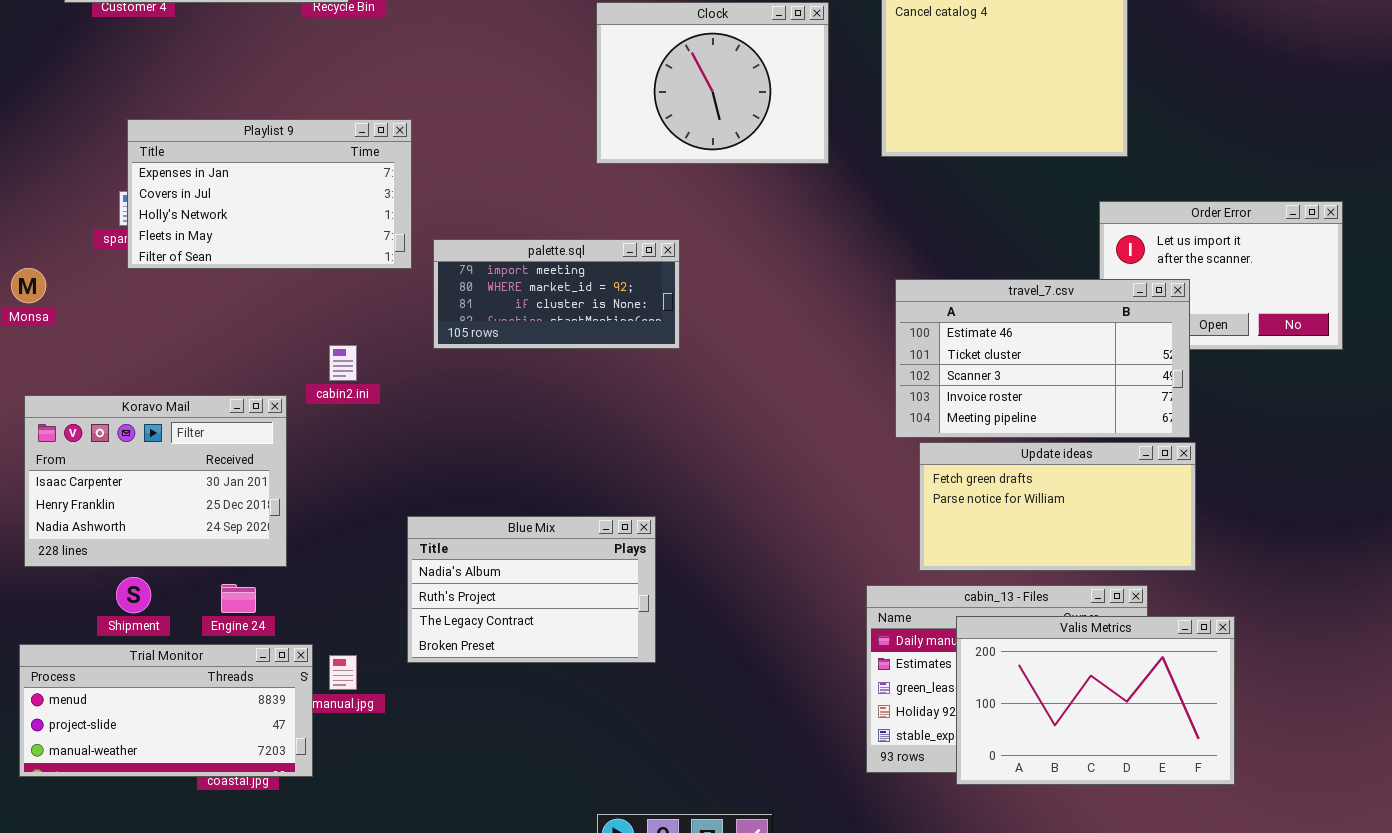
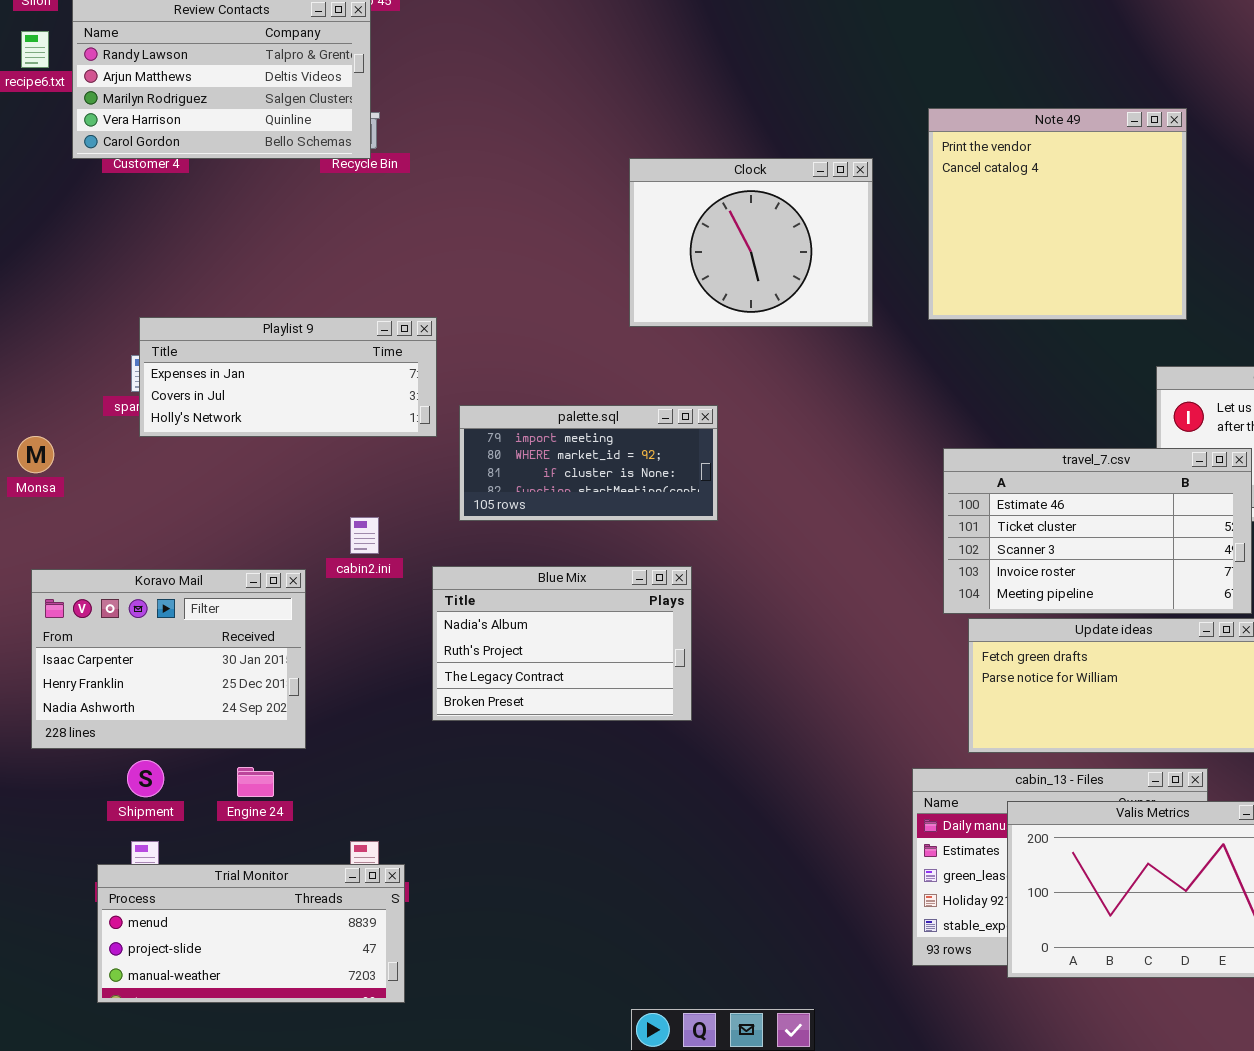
Playlist 9: [127,119,412,269] -> [139,317,437,437], resized
Blue Mix: [407,516,656,663] -> [432,566,692,721], moved
Trial Monitor: [19,644,313,777] -> [97,864,405,1003], moved

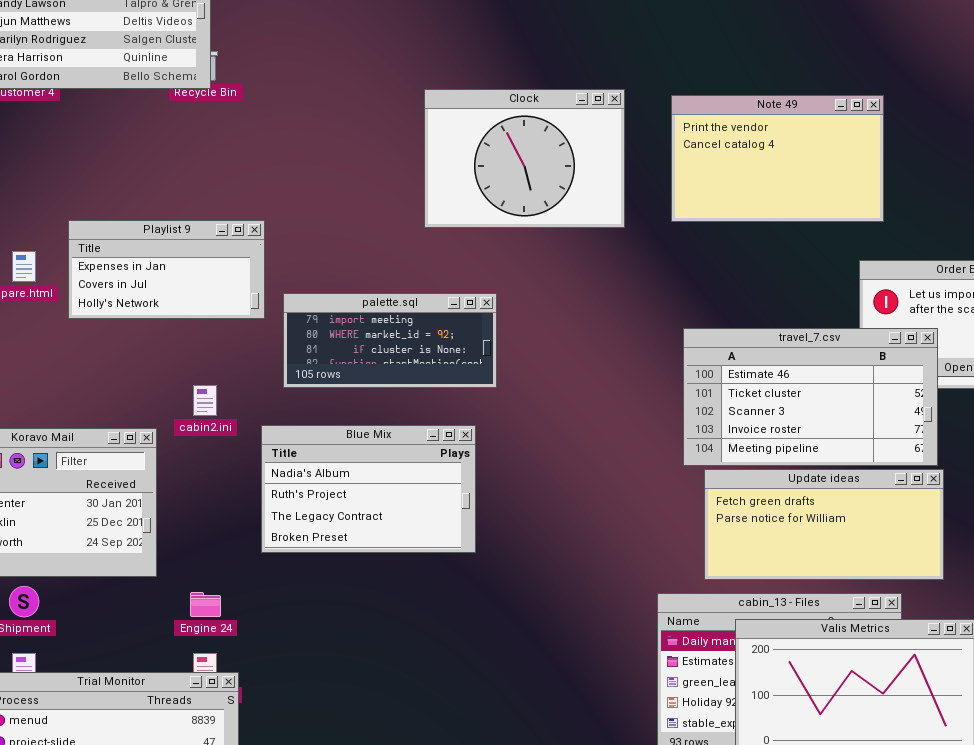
Note 49: [928,108,1187,320] -> [671,95,884,222], resized
Playlist 9: [139,317,437,437] -> [68,220,265,319], resized
Engine 24: [237,767,274,797] -> [190,592,221,617], moved

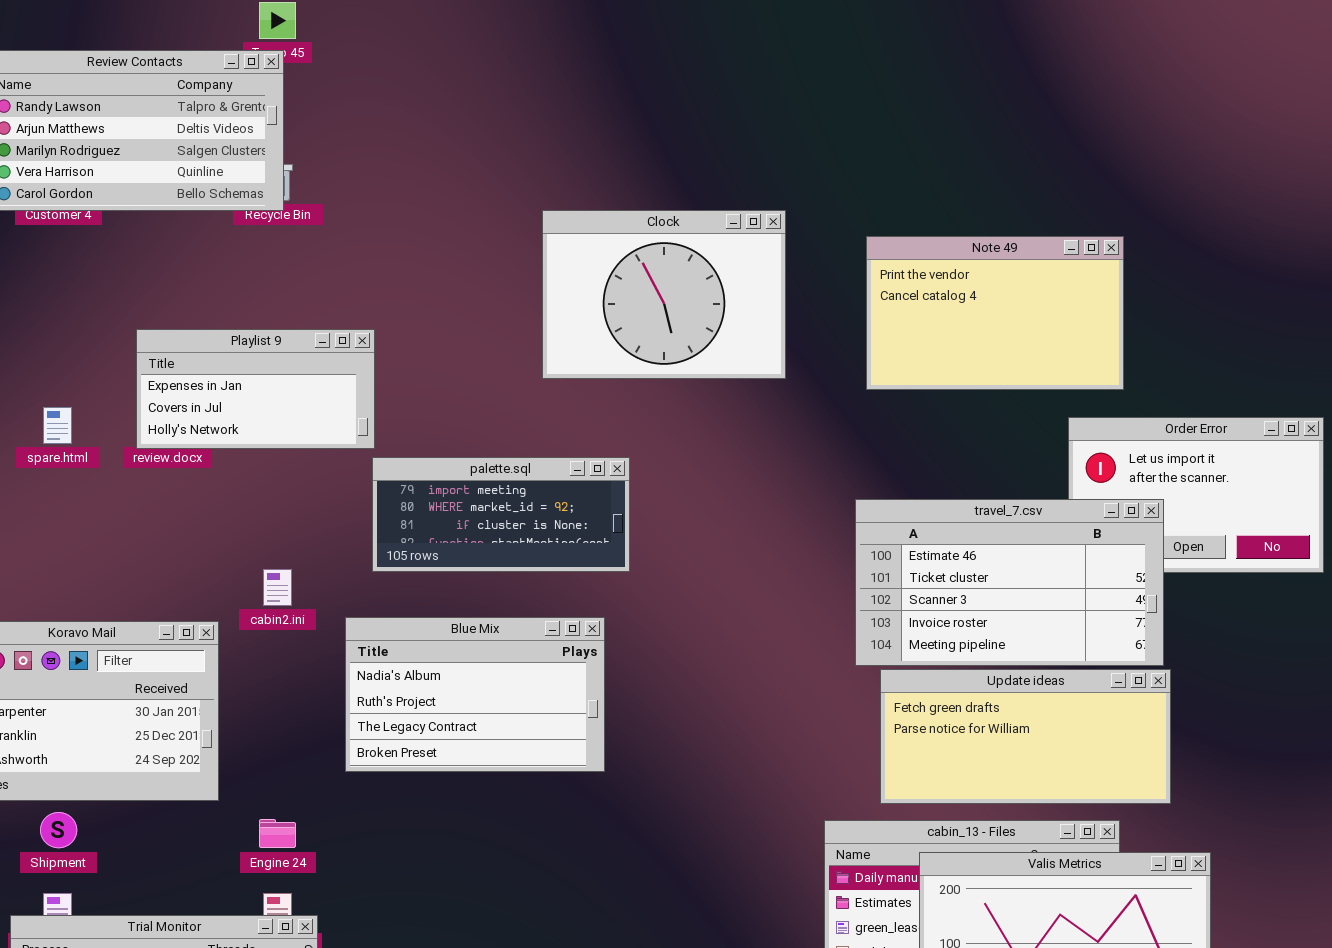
Note 49: [671,95,884,222] -> [866,236,1124,390], moved
Playlist 9: [68,220,265,319] -> [136,329,375,449], moved

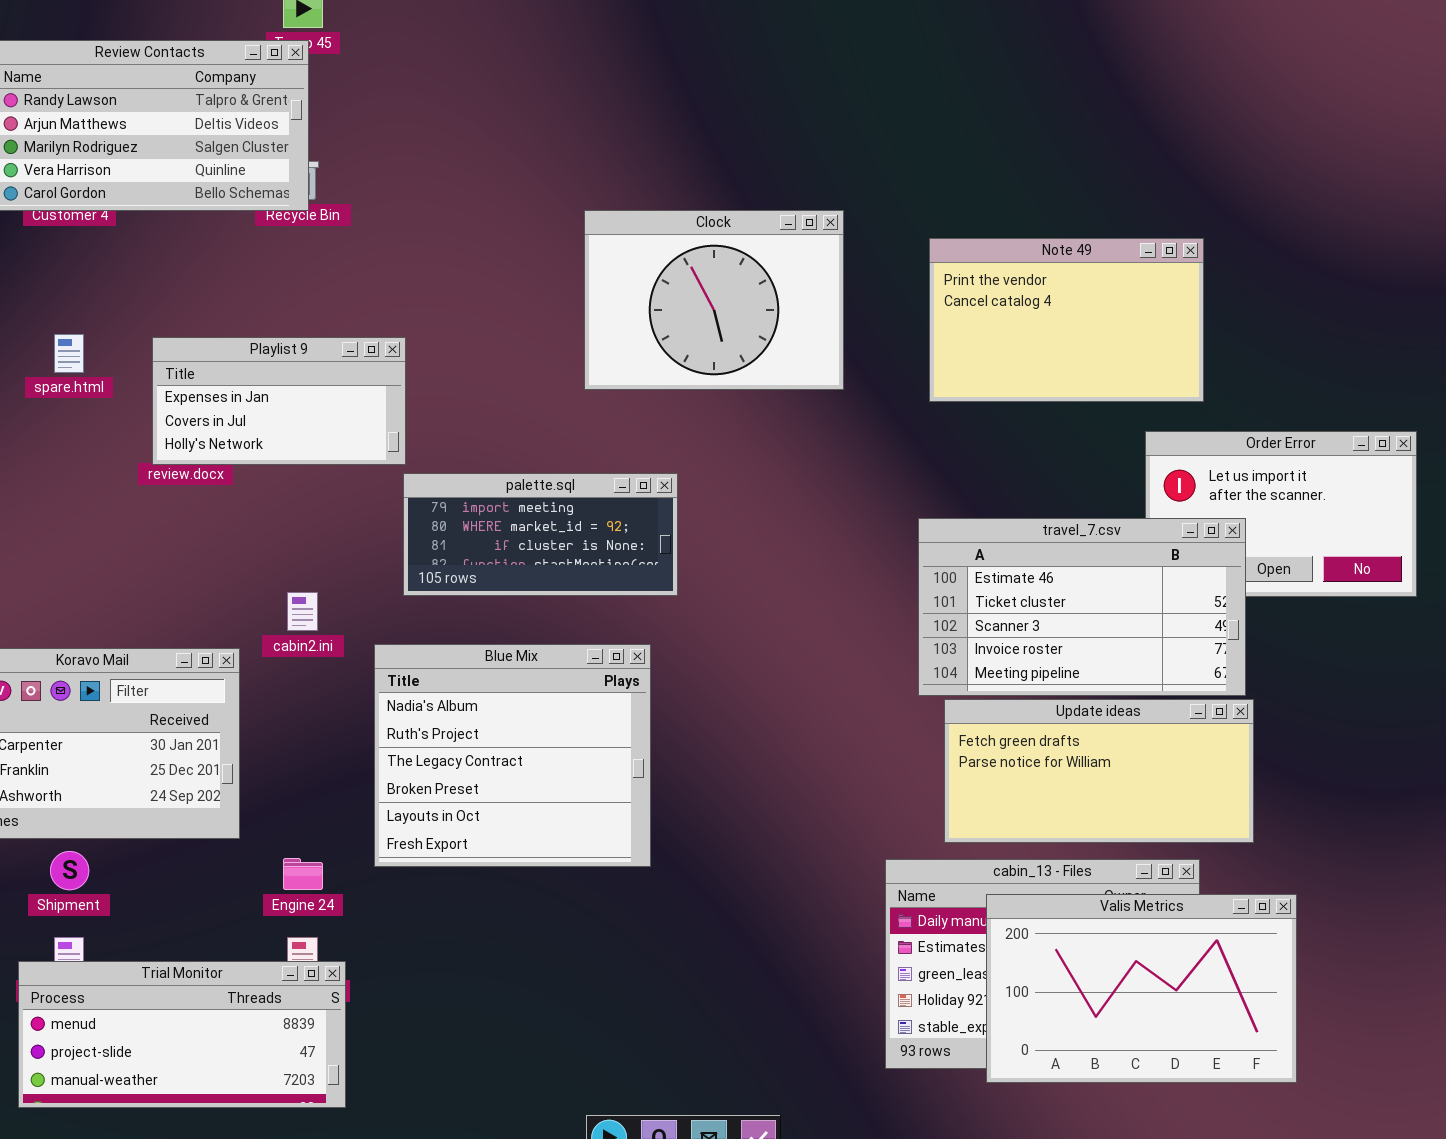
spare.html: [43,407,72,444] -> [54,334,84,373], moved
Blue Mix: [345,617,605,772] -> [374,644,651,867], resized

